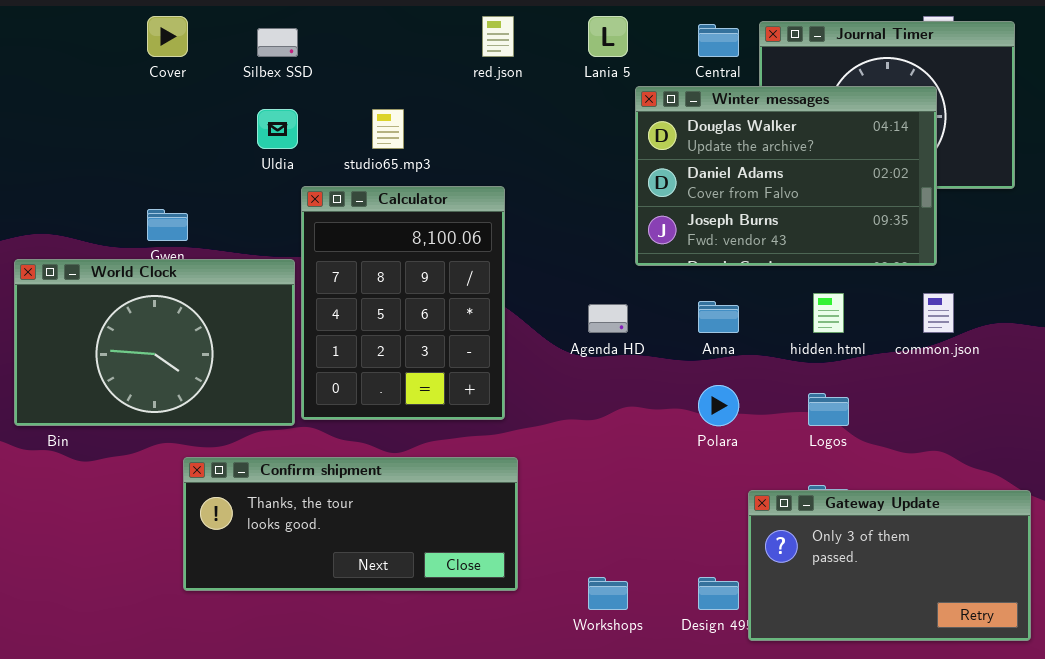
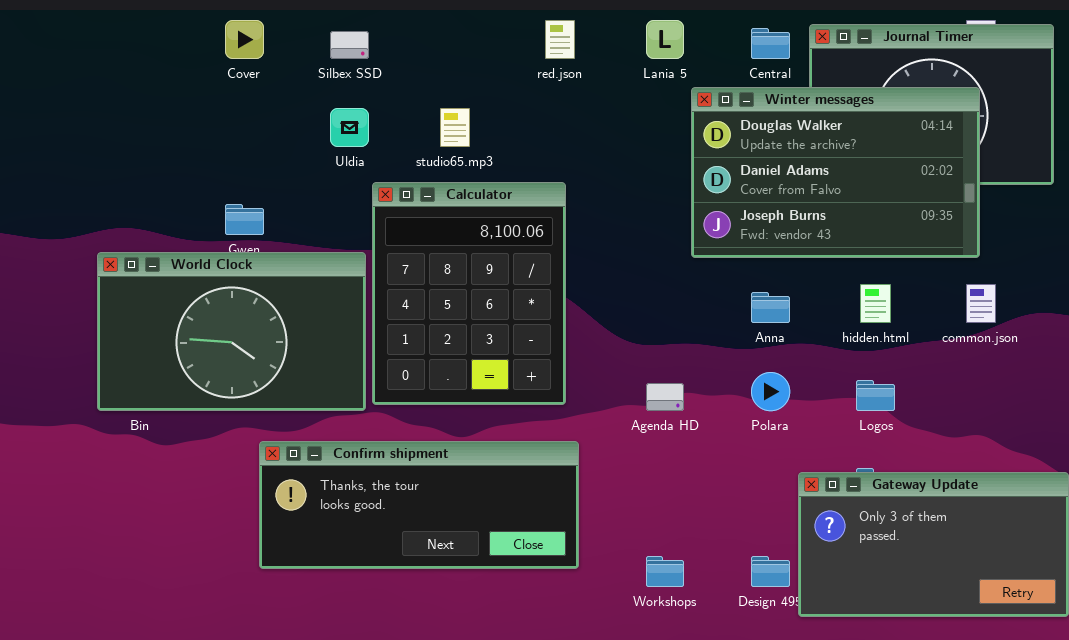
Agenda HD: [588,304,628,333] -> [646,383,684,411], moved

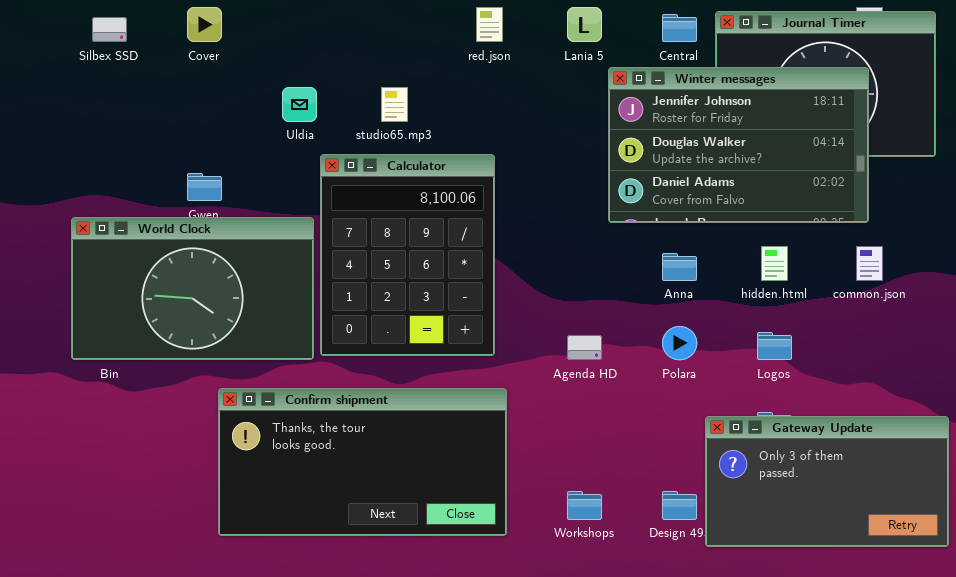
Silbex SSD: [330,31,369,59] -> [92,17,127,42], moved
Winter messages: [691,87,980,258] -> [608,67,869,223], scrolled up 1 row
Confirm shipment: [259,441,579,569] -> [218,388,507,536], resized

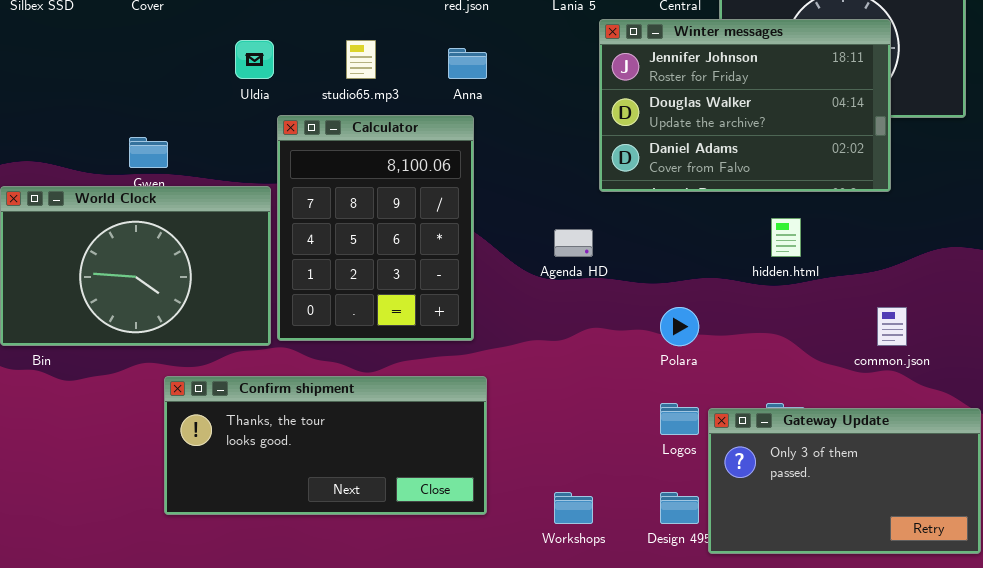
common.json: [856,246,883,281] -> [877,307,907,346], moved
Anna: [662,253,697,281] -> [448,48,487,79], moved
Logos: [757,332,792,360] -> [660,403,699,435], moved
Agenda HD: [567,335,602,360] -> [554,229,593,257], moved
Confirm shipment: [218,388,507,536] -> [164,376,487,515], resized

